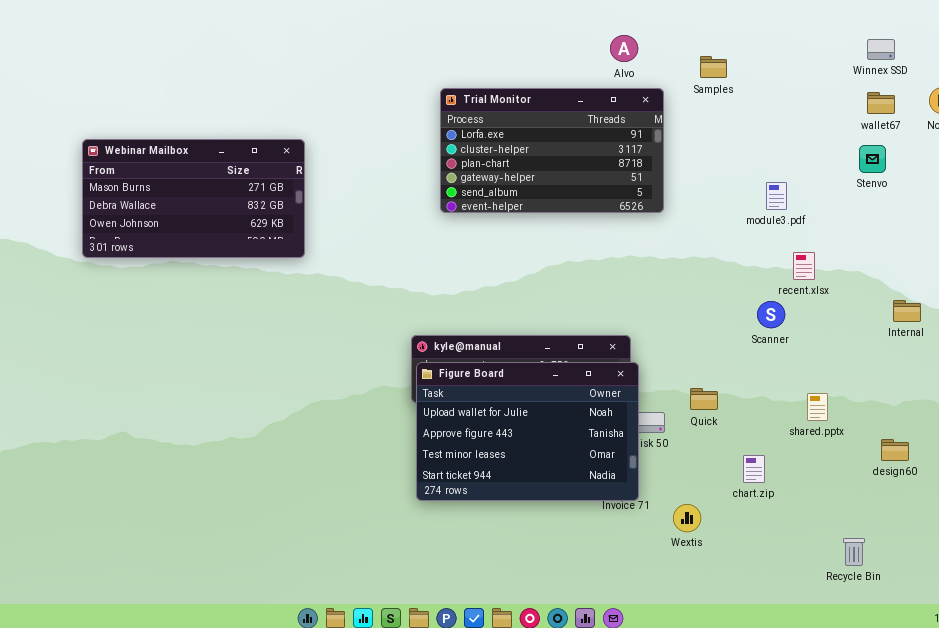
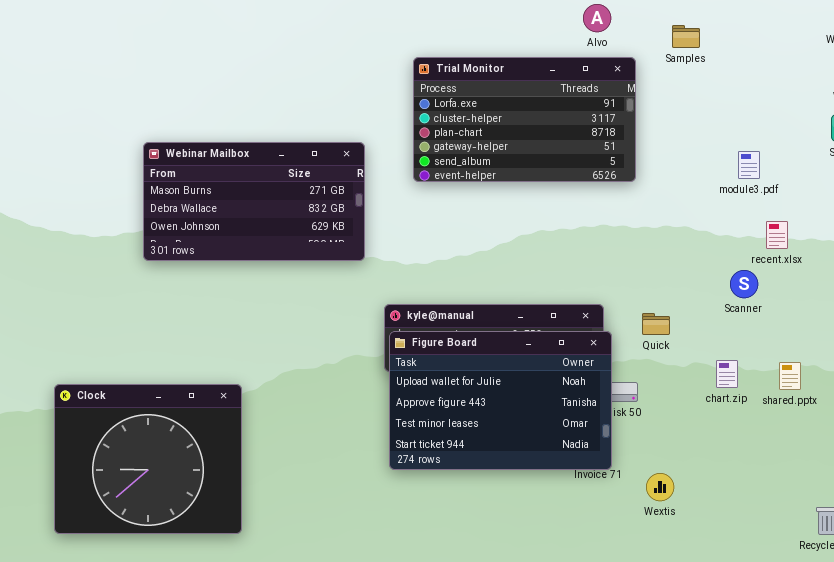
Webinar Mailbox: [82,139,305,258] -> [143,142,365,261], moved
Quick: [690,388,718,410] -> [642,313,670,335], moved
Clock: none -> [54,384,242,534], opened
chart.zip: [743,455,765,483] -> [716,360,738,388], moved

